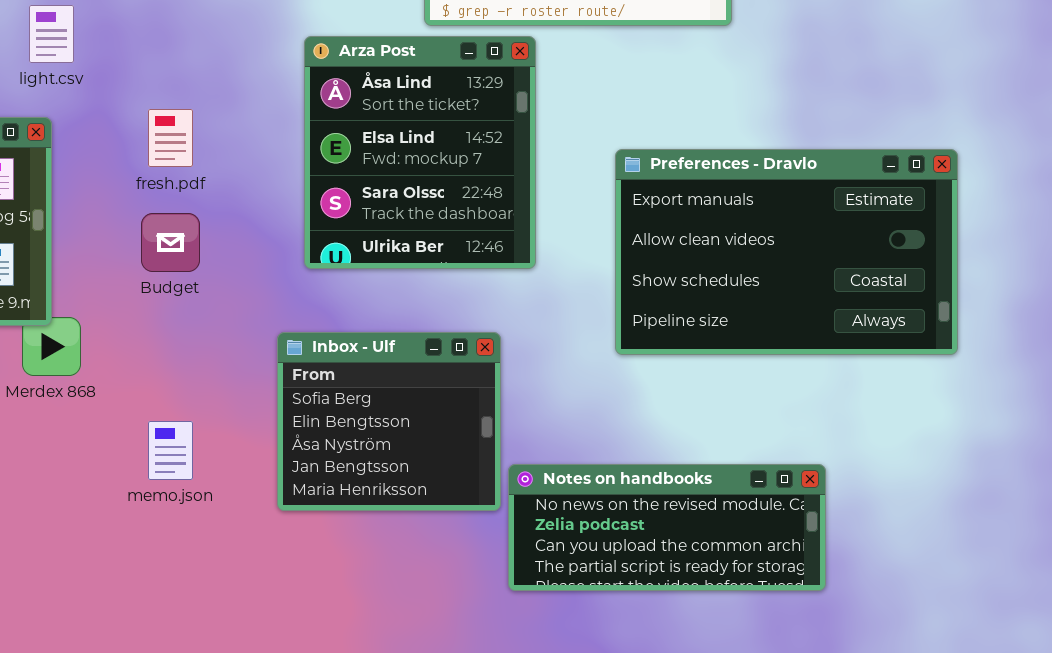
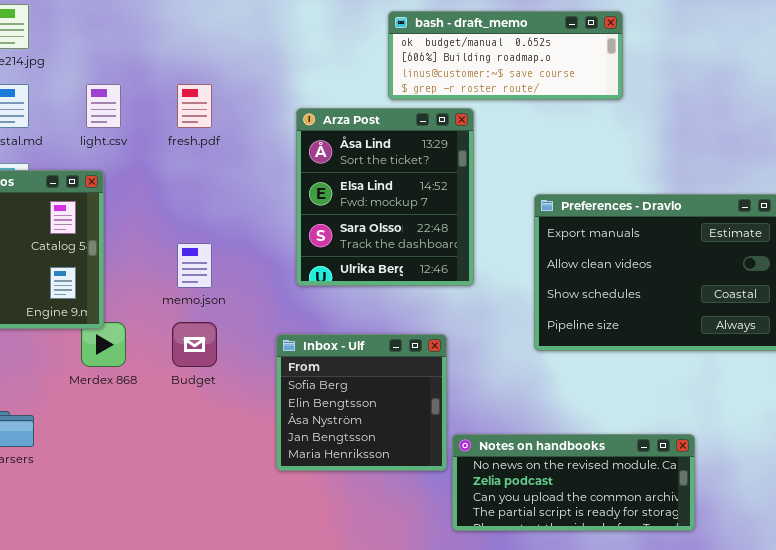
fresh.pdf: [148,109,193,167] -> [177,84,212,128], moved
Budget: [141,213,200,272] -> [172,322,217,367], moved
memo.json: [148,421,193,480] -> [177,243,212,288], moved

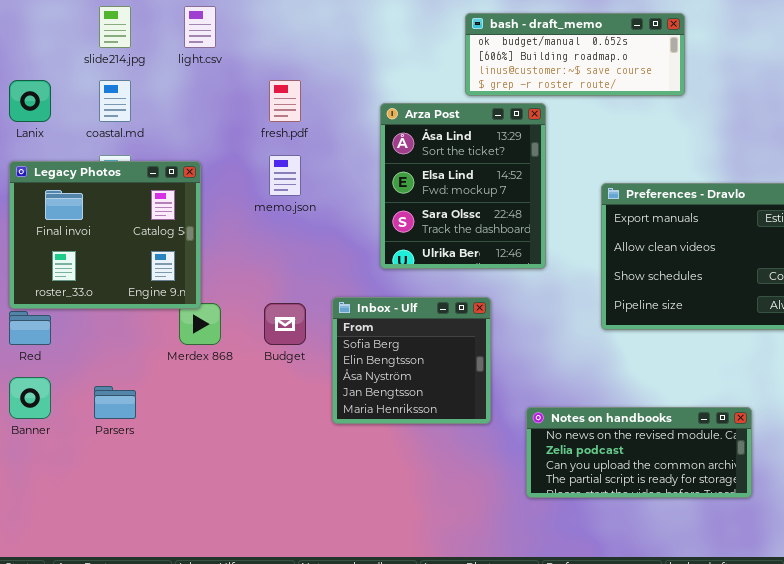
light.csv: [86,84,121,128] -> [184,6,216,48], moved
memo.json: [177,243,212,288] -> [269,155,301,196], moved
Inbox - Ulf: [276,334,447,471] -> [332,297,491,424], moved

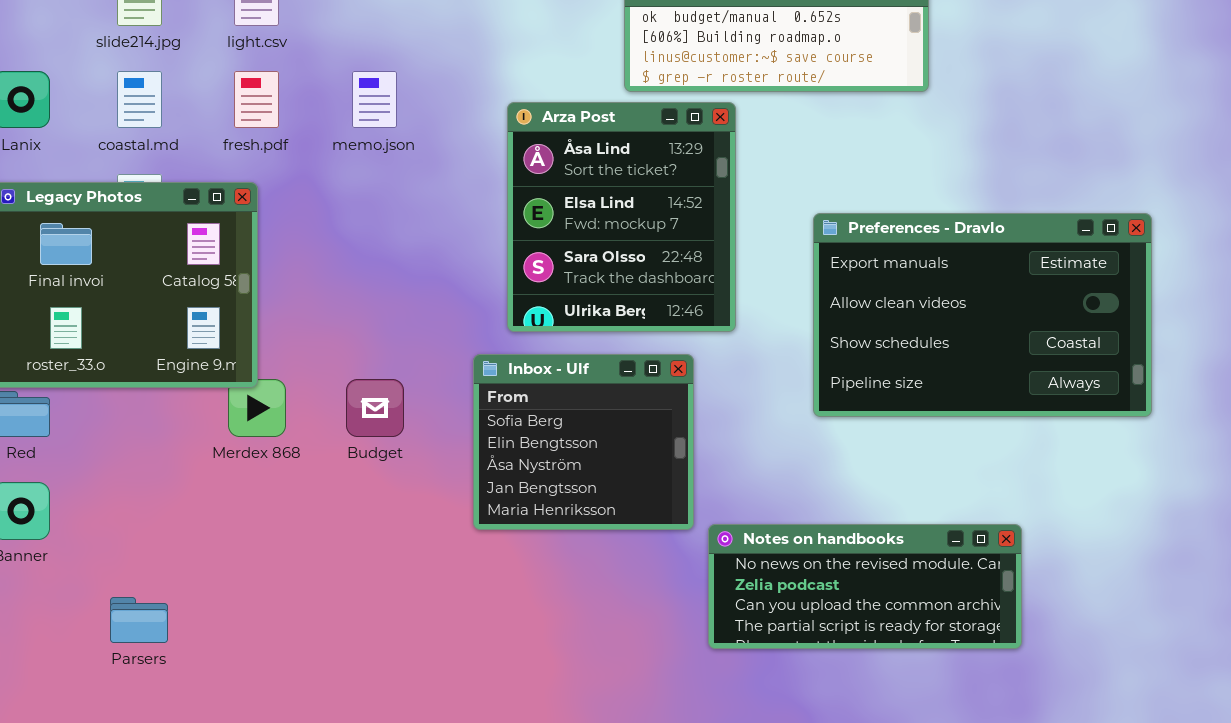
fresh.pdf: [269,80,301,122] -> [234,71,279,128], moved
memo.json: [269,155,301,196] -> [352,71,397,128], moved
Inbox - Ulf: [332,297,491,424] -> [473,354,694,530], moved
Parsers: [94,386,136,419] -> [110,597,168,643], moved

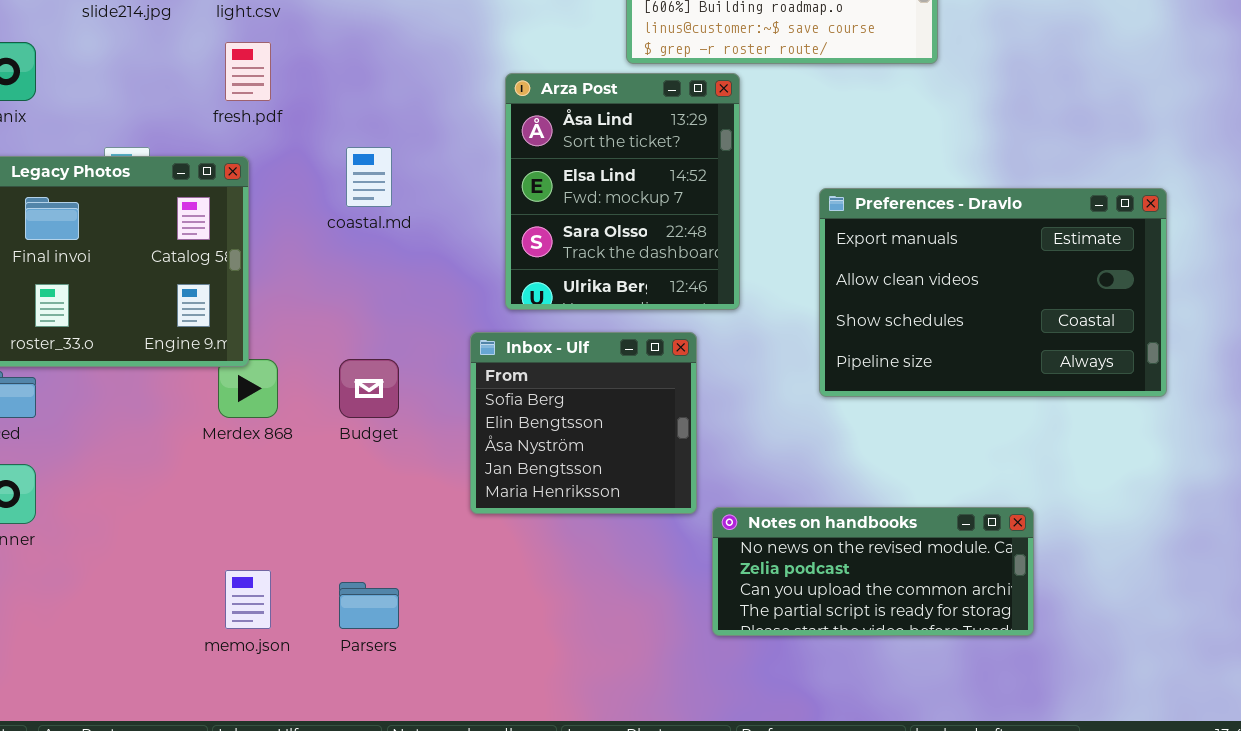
coastal.md: [117,71,162,128] -> [346,147,392,207], moved
memo.json: [352,71,397,128] -> [225,570,271,629], moved
Parsers: [110,597,168,643] -> [339,582,399,629], moved

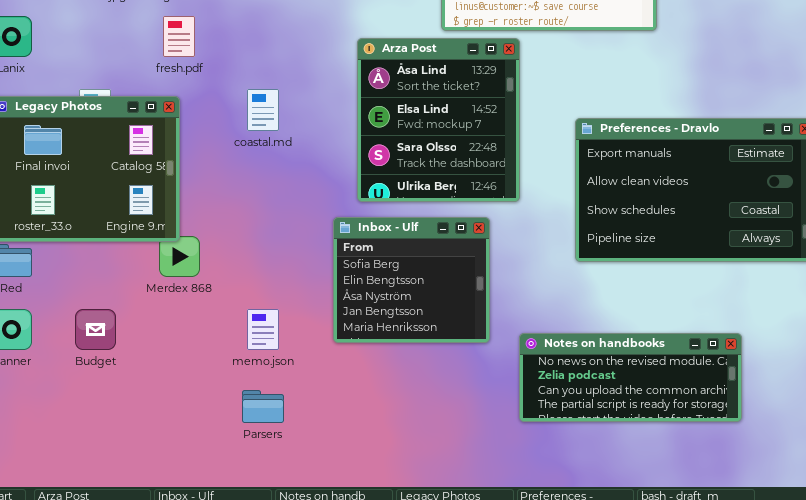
Budget: [339,359,399,418] -> [75,309,116,350], moved
Notes on handbooks: [712,507,1034,636] -> [519,333,742,422], moved
memo.json: [225,570,271,629] -> [247,309,279,350], moved

